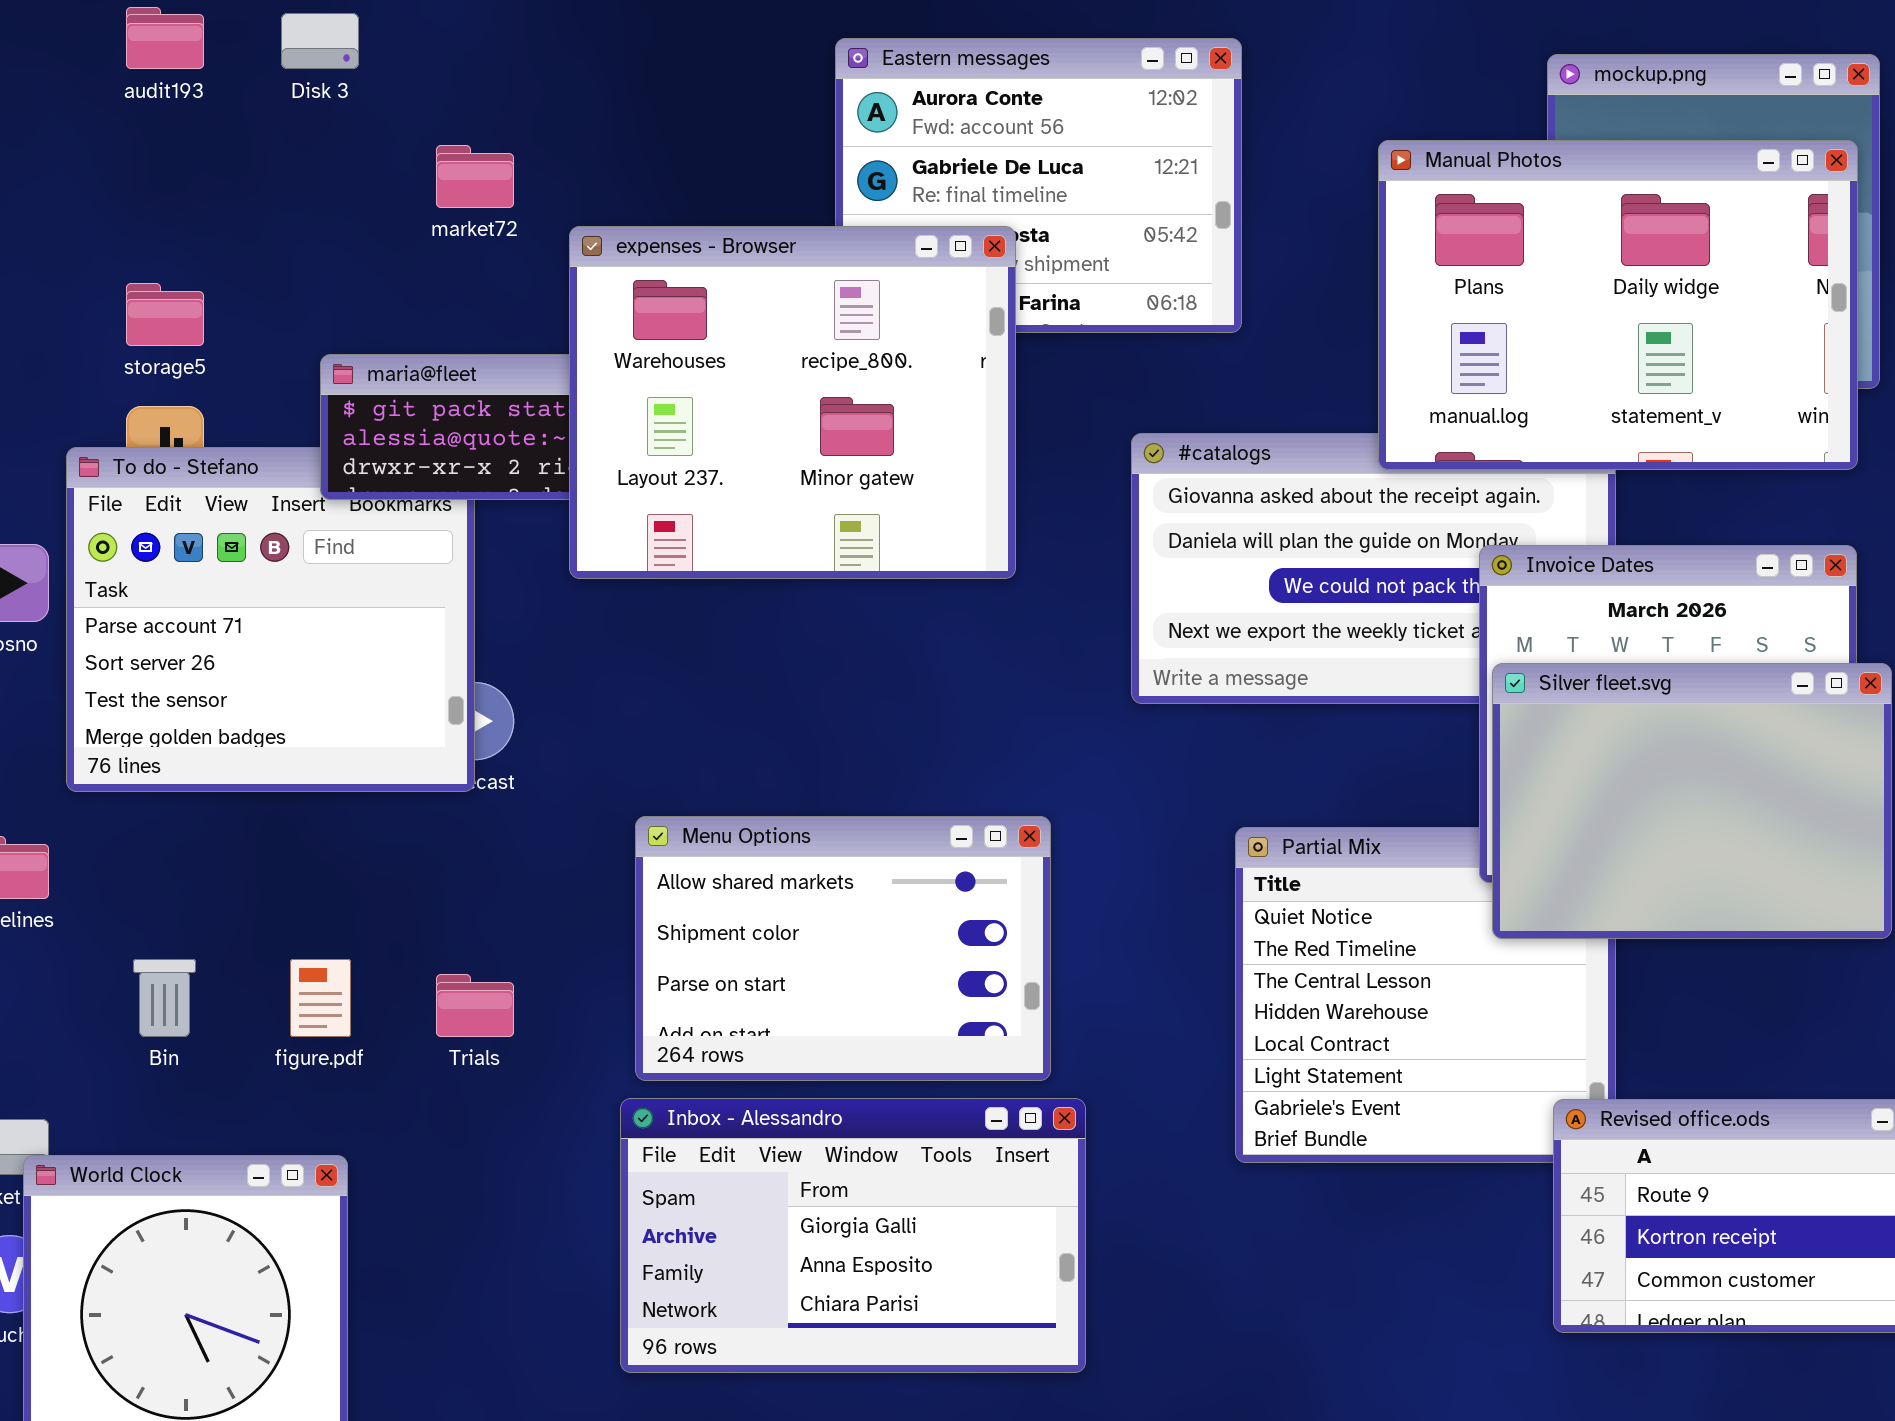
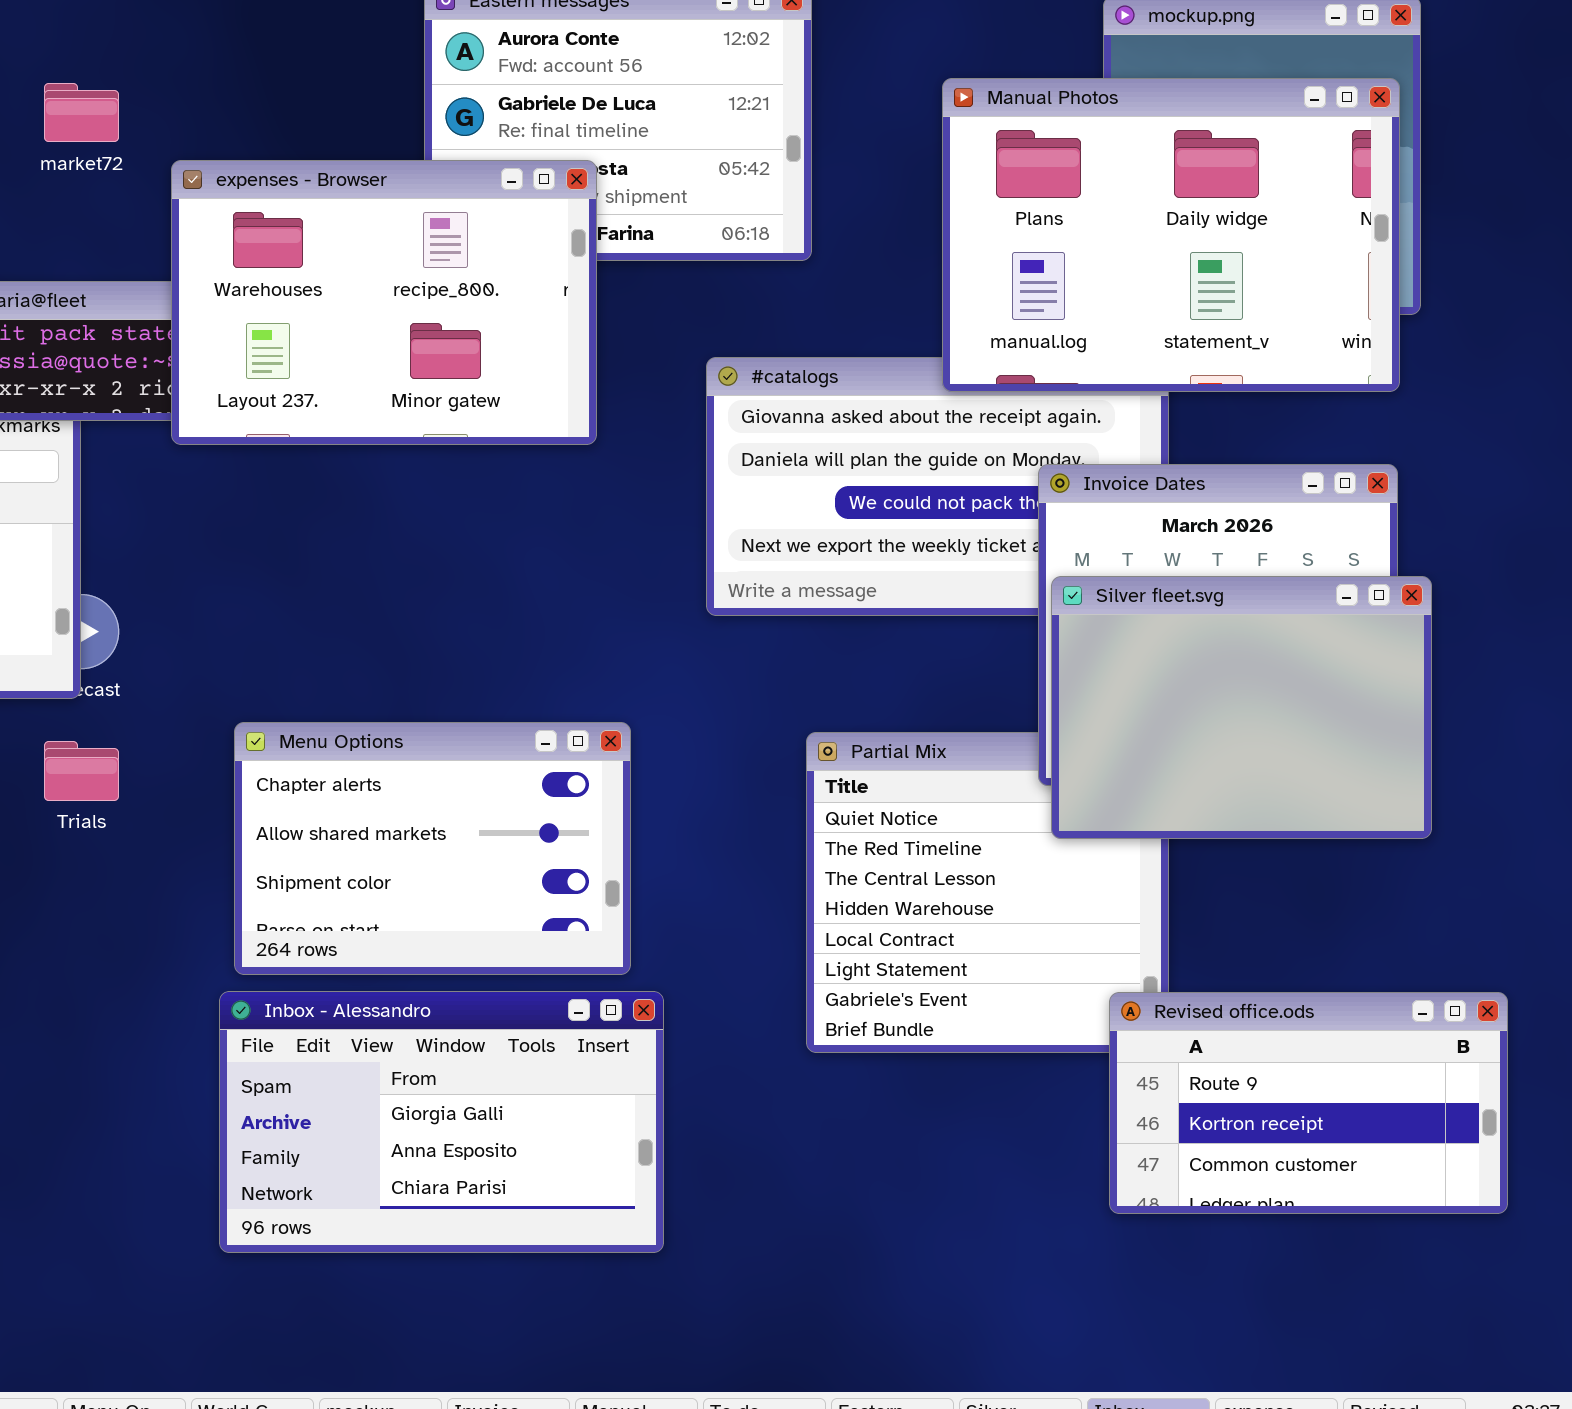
expenses - Browser: [569,226,1016,579] -> [171,160,597,445], resized
Menu Options: [635,816,1051,1081] -> [234,722,631,975], scrolled up 1 row
Trials: [436,974,514,1037] -> [44,741,119,801], moved

